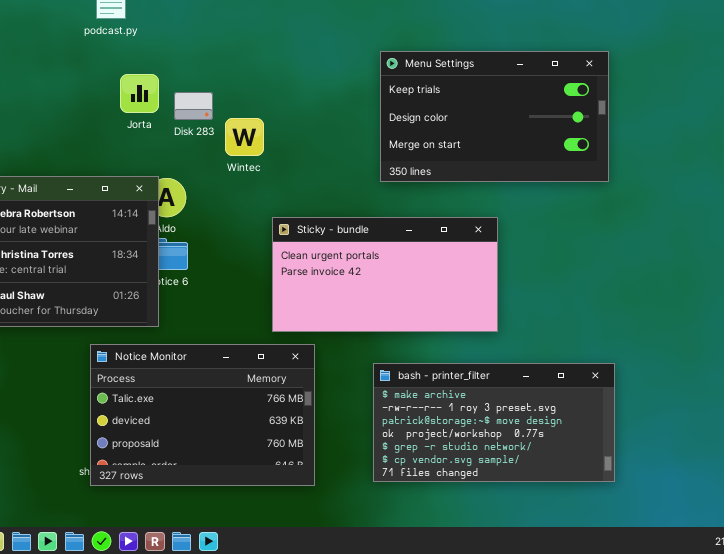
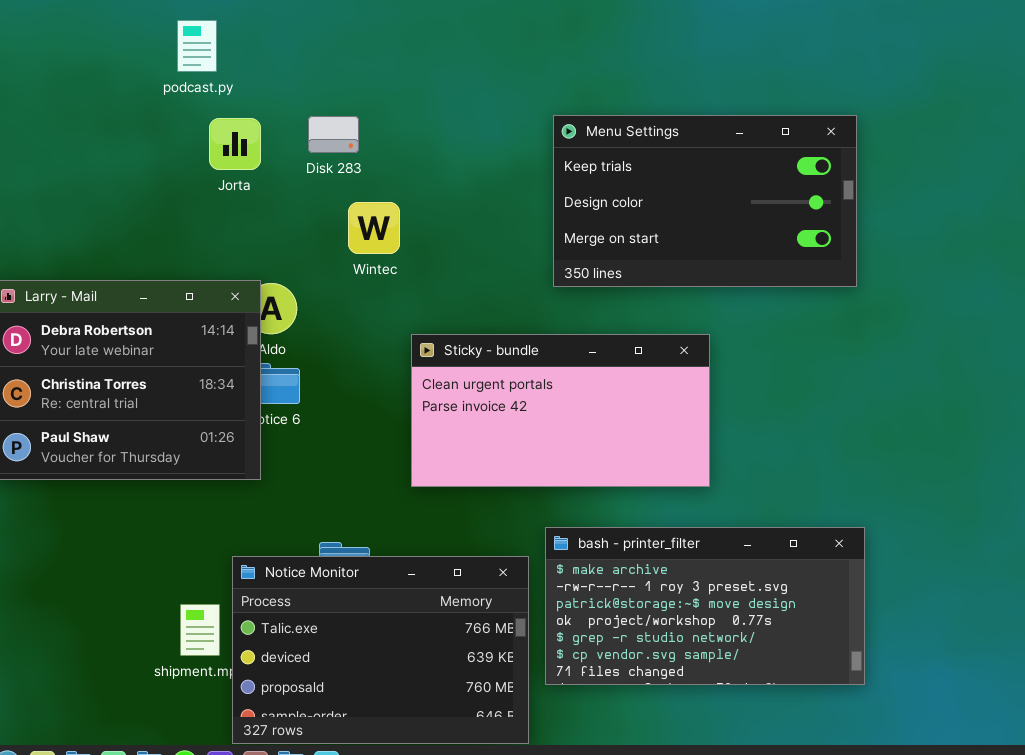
Jorta: [120,74,159,113] -> [209,118,261,170], moved
Disk 283: [174,92,213,120] -> [308,116,359,153], moved
Notice Monitor: [90,344,315,486] -> [232,556,529,744], moved

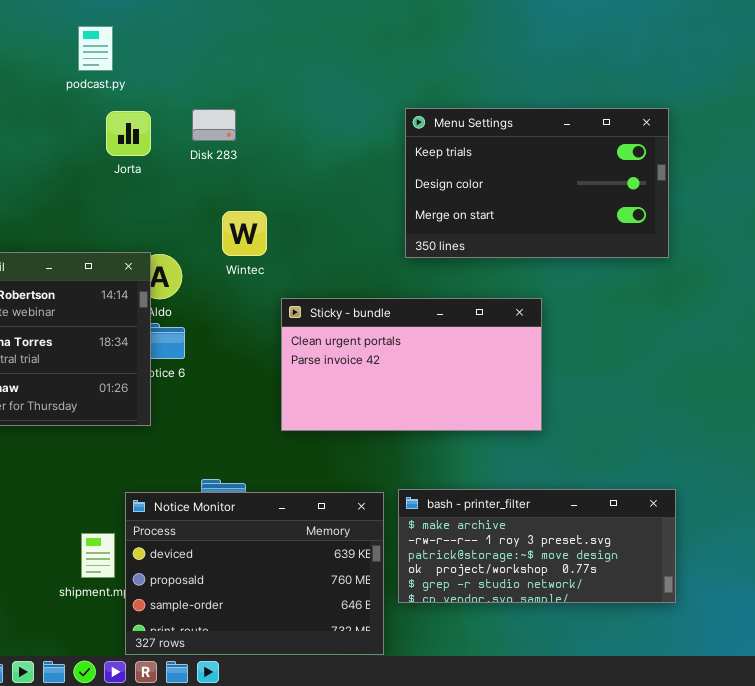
Wintec: [348,202,400,254] -> [222,211,267,256], moved
bash - printer_filter: [545,527,865,685] -> [398,489,676,603], resized
Notice Monitor: [232,556,529,744] -> [125,492,384,655], scrolled down 1 row

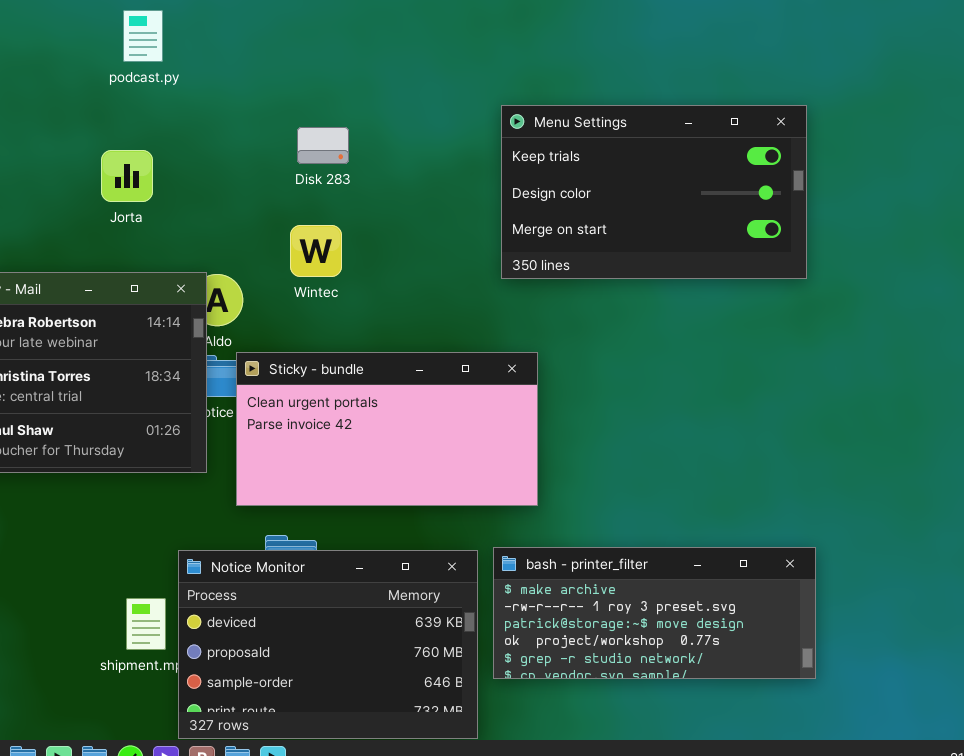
Disk 283: [192,109,236,141] -> [297,127,349,164], moved
Jorta: [106,111,151,156] -> [101,150,153,202], moved
Sticky - bundle: [281,298,542,431] -> [236,352,538,506], moved

